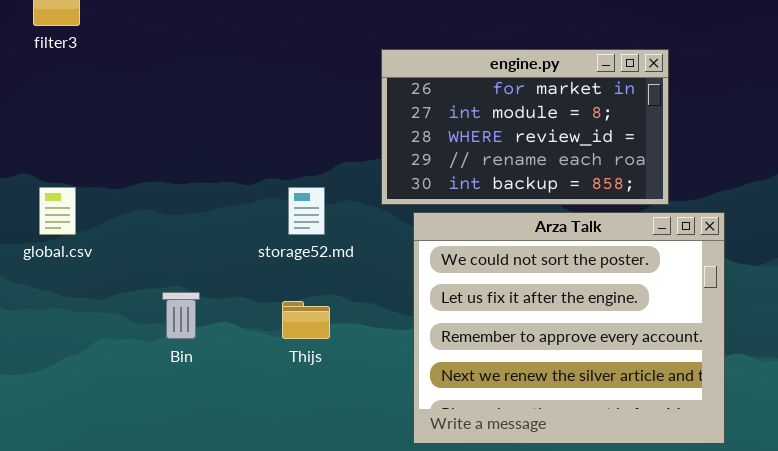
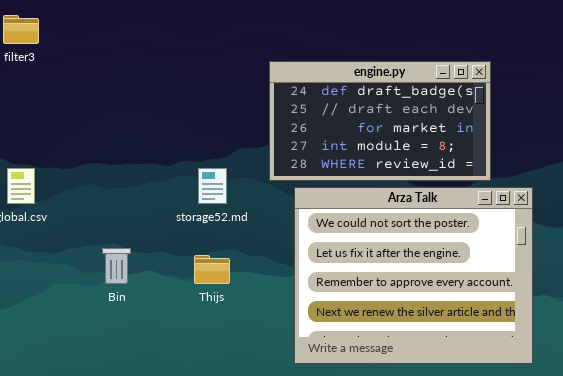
engine.py: [381,49,669,205] -> [269,61,491,181], scrolled up 2 rows

